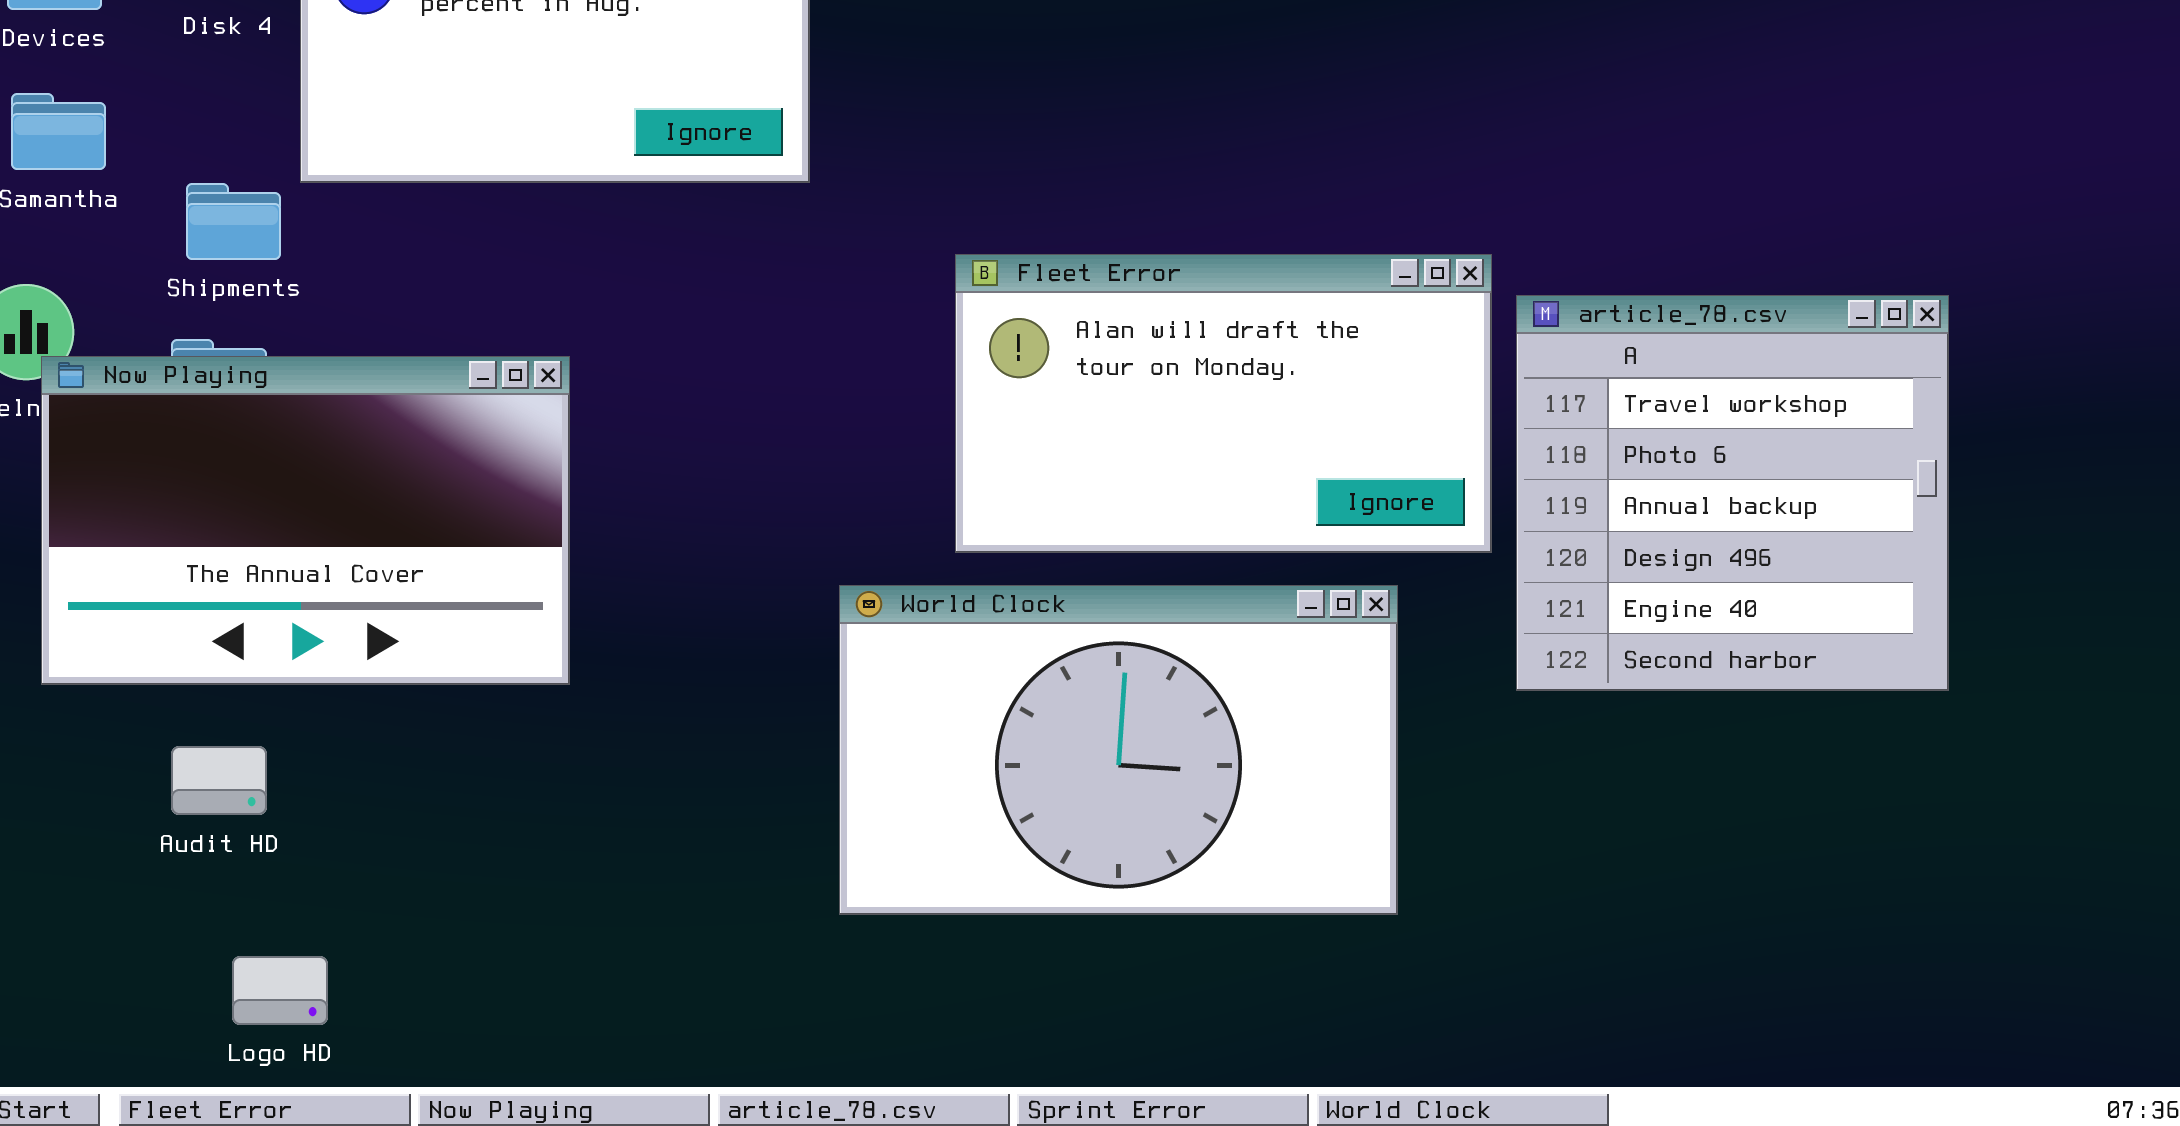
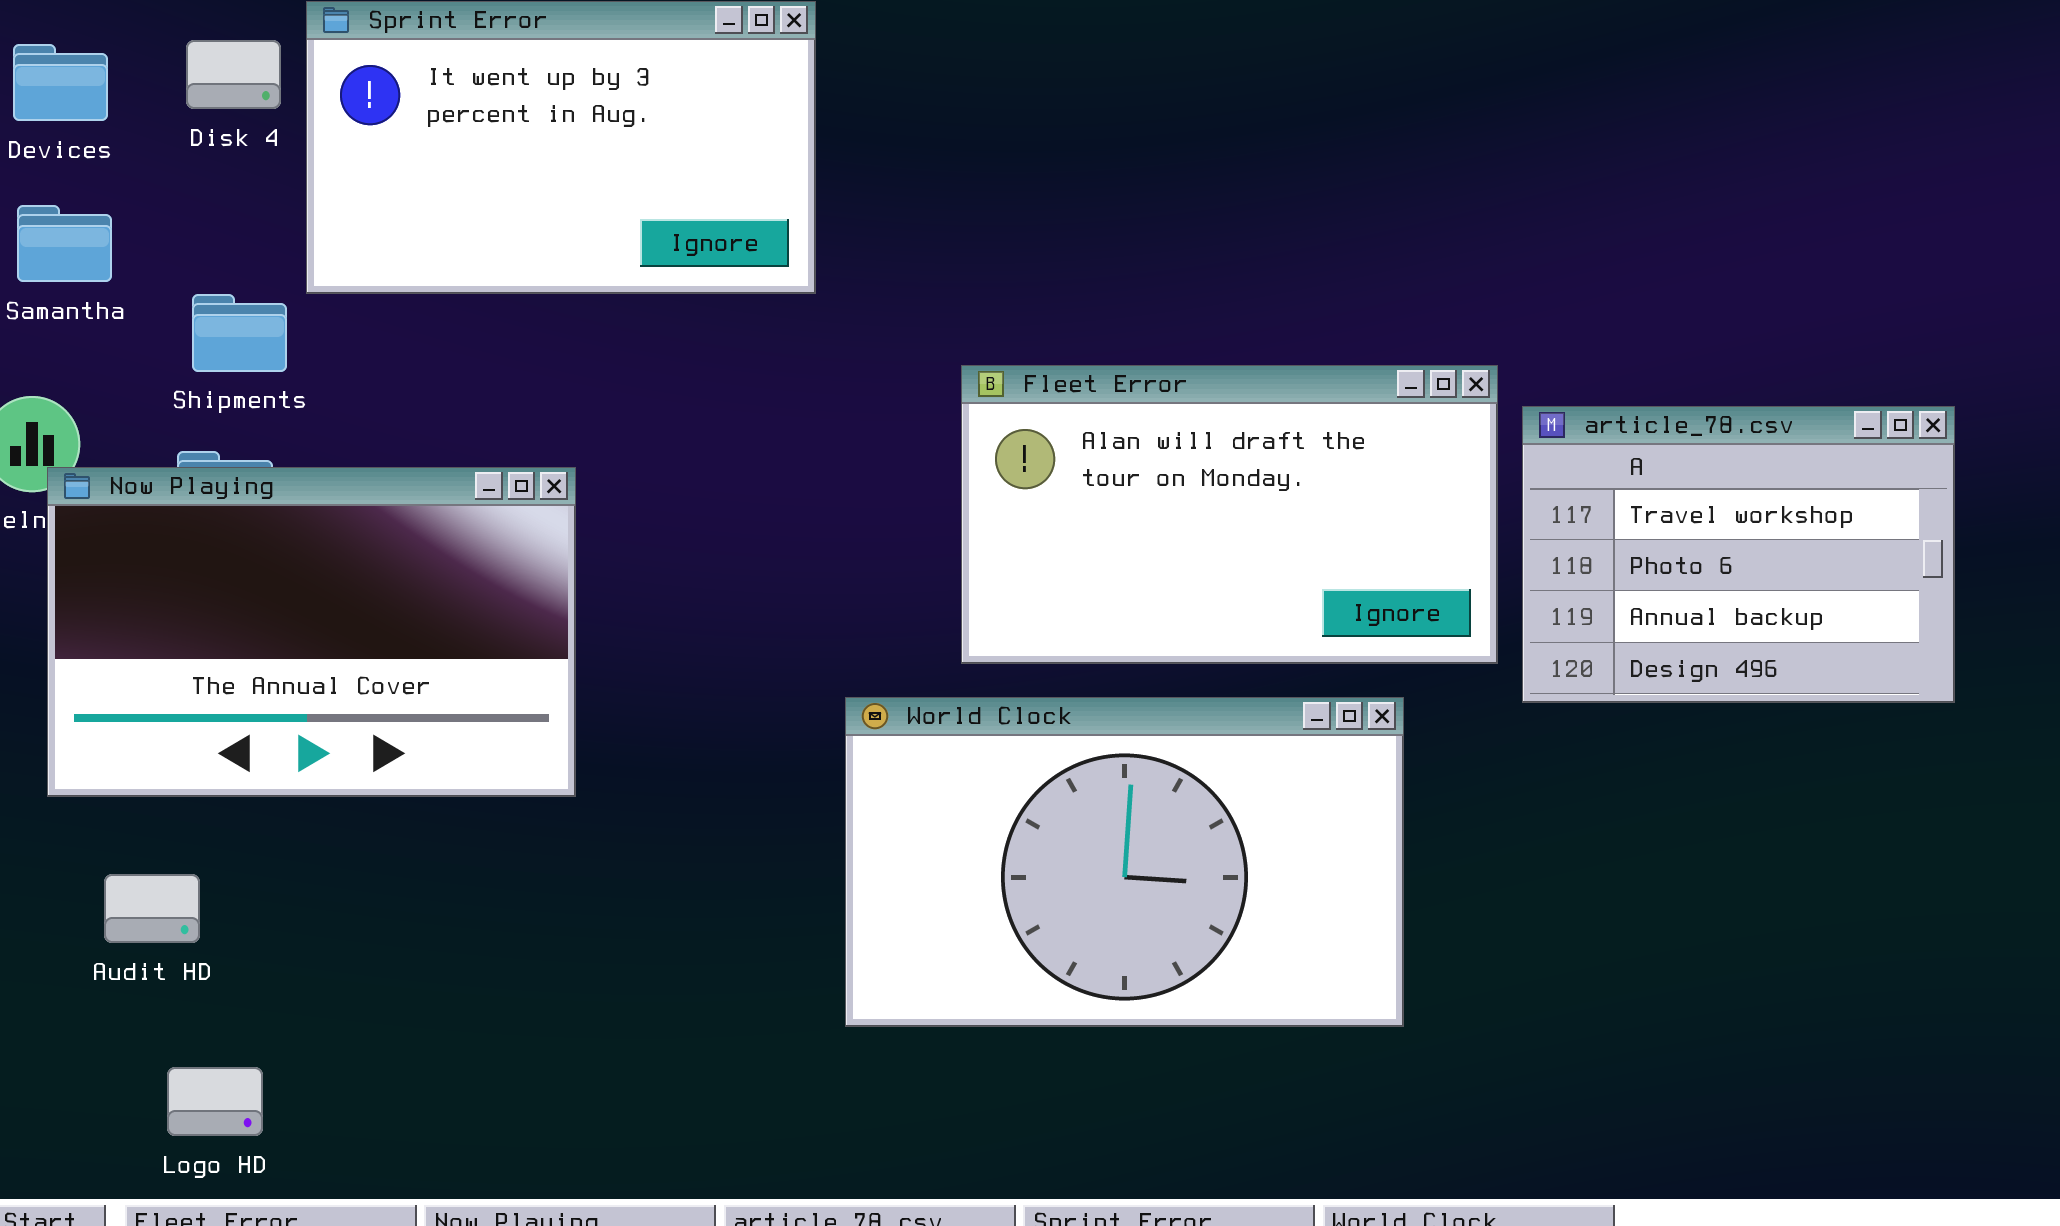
article_78.csv: [1516,295,1949,691] -> [1522,406,1955,703], resized
Audit HD: [171,746,267,815] -> [104,874,200,943], moved
Logo HD: [232,956,328,1025] -> [167,1067,263,1136], moved

